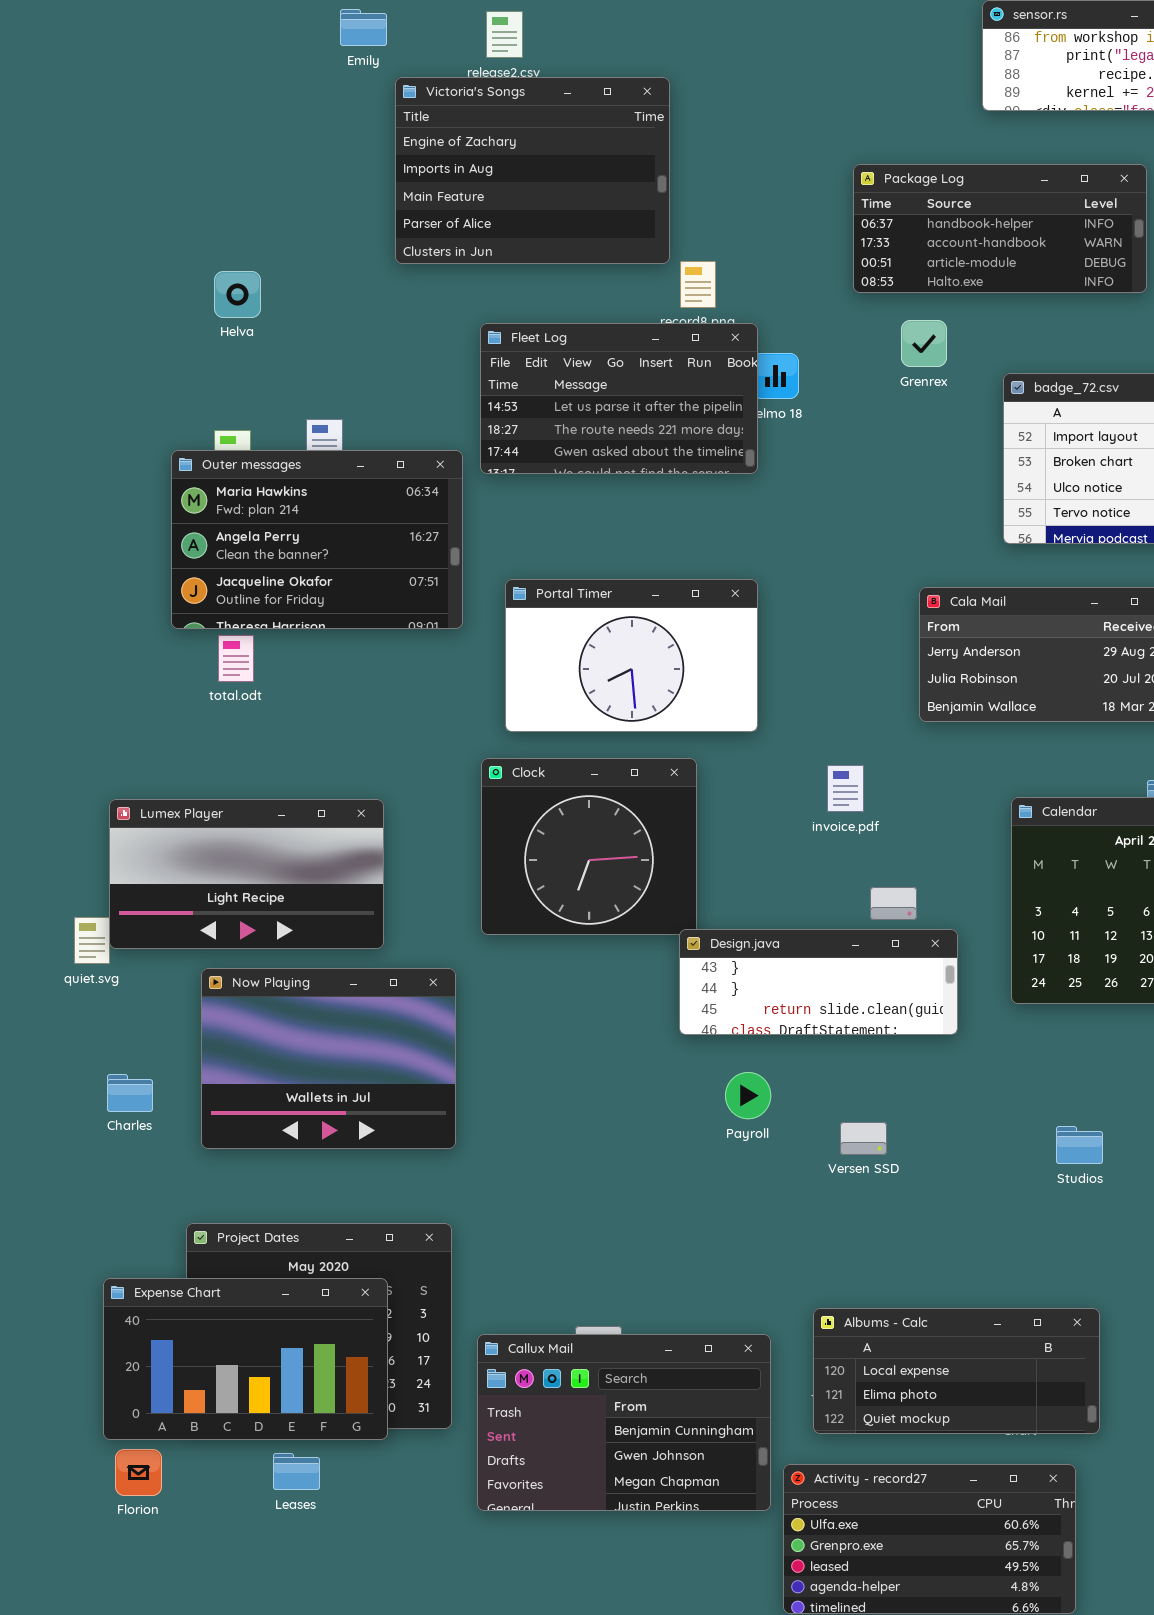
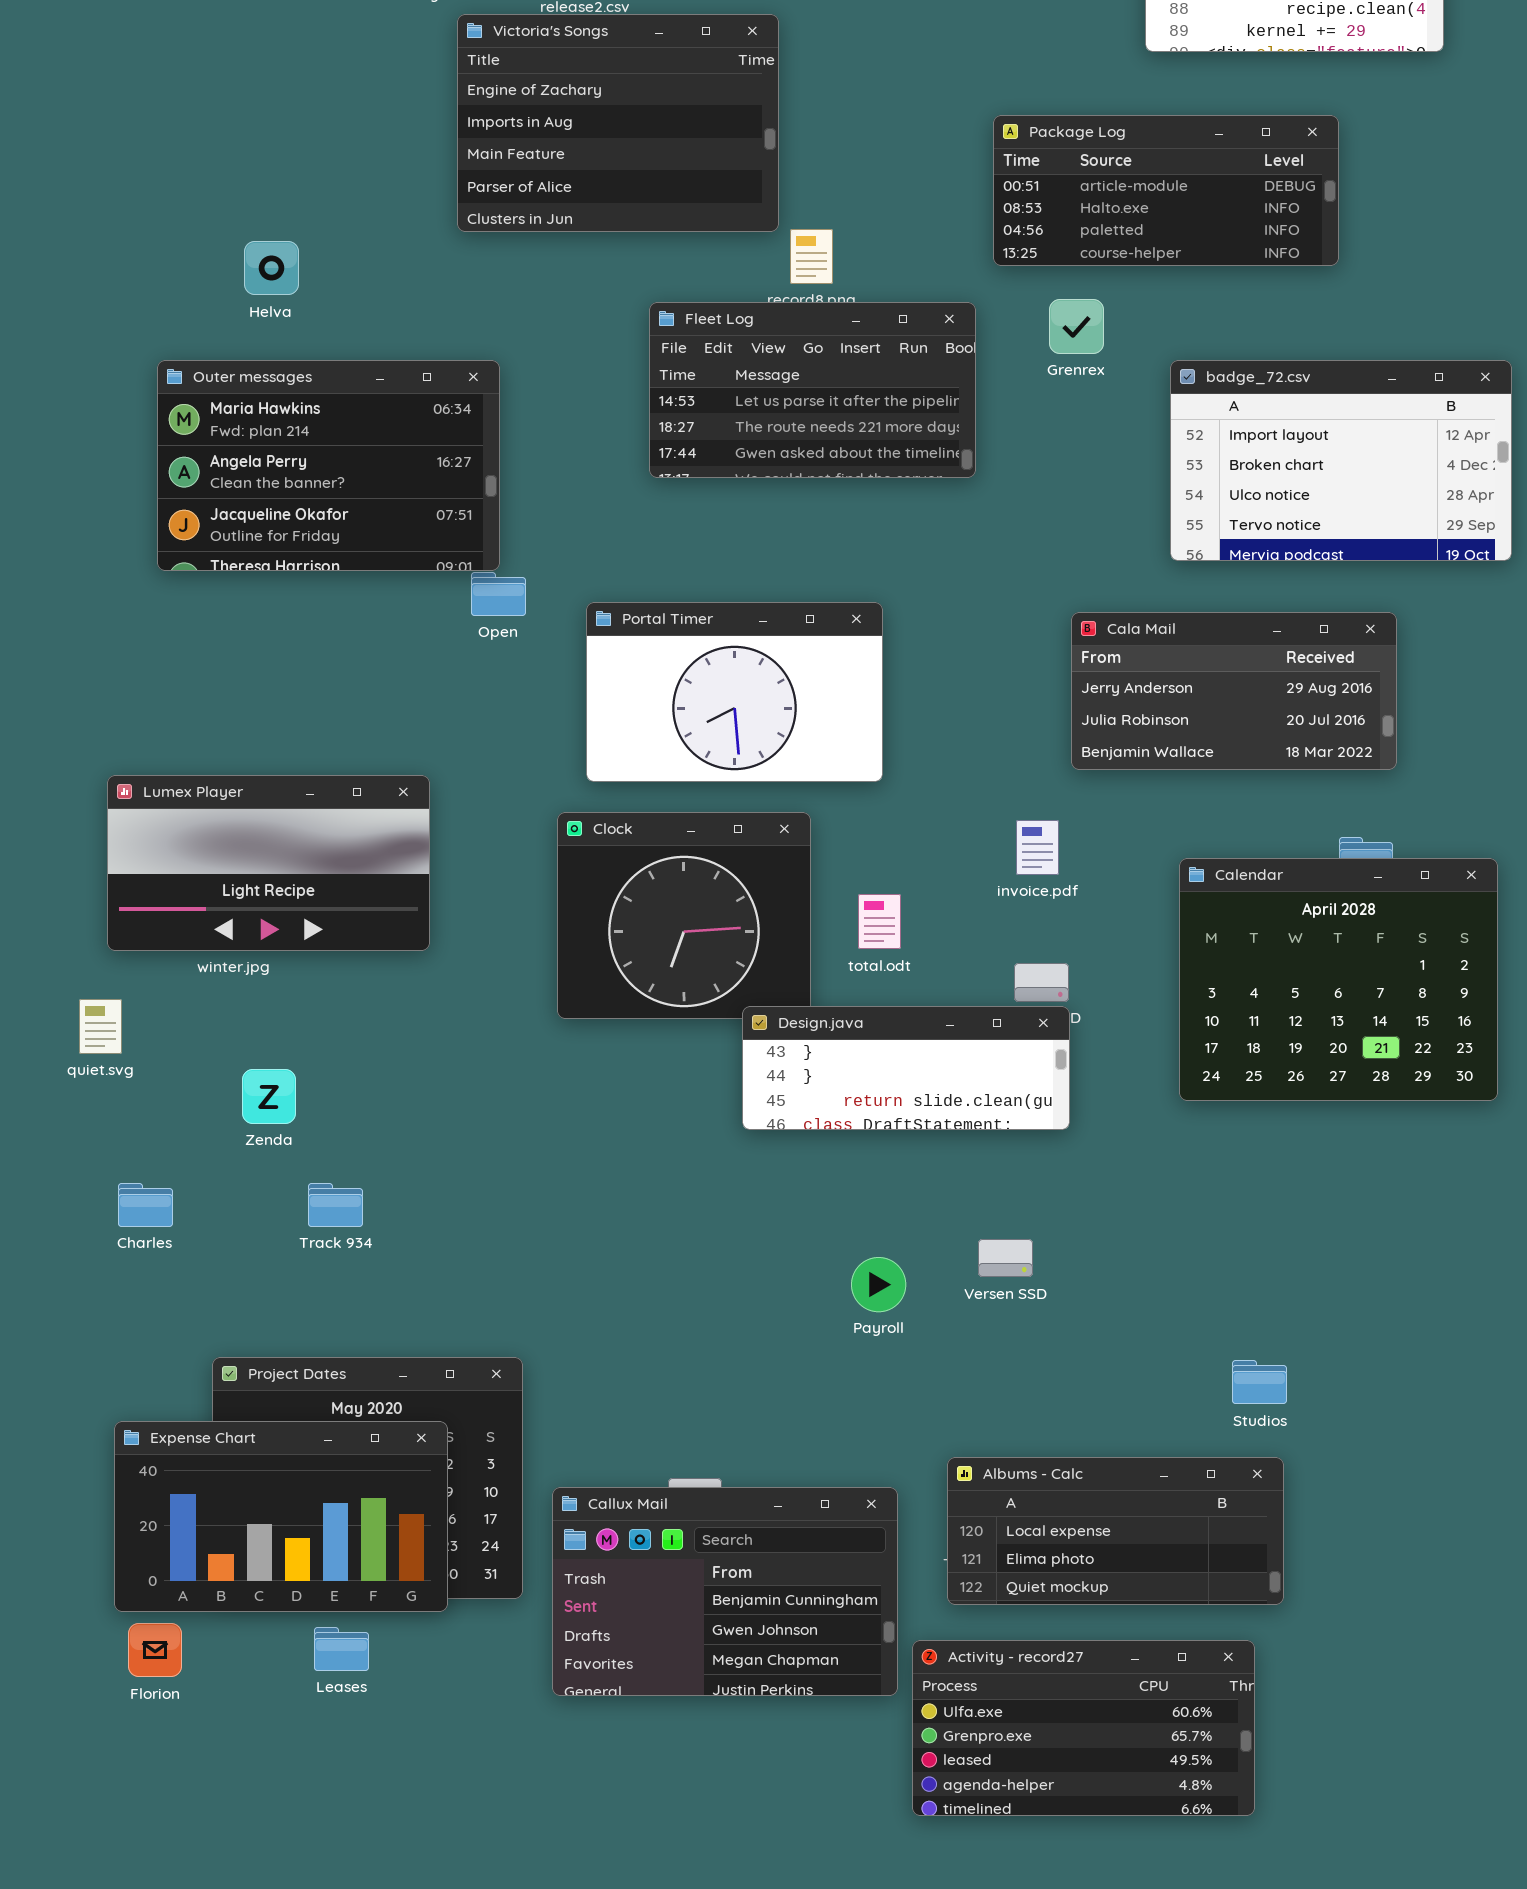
Package Log: [853,164,1147,293] -> [993,115,1339,266], scrolled down 2 rows
Fleet Log: [480,323,758,474] -> [649,302,976,478], moved
Outer messages: [171,450,463,629] -> [157,360,500,571], moved
total.odt: [218,635,254,682] -> [858,894,901,949], moved
invoice.pdf: [827,765,864,812] -> [1016,820,1059,875], moved
Lumex Player: [109,799,384,949] -> [107,775,430,951], moved
Design.java: [679,929,958,1035] -> [742,1006,1070,1130], moved
Now Playing: [201,968,456,1149] -> none, closed
Payroll: [725,1072,771,1119] -> [851,1257,906,1312], moved
Studios: [1056,1126,1103,1164] -> [1232,1360,1287,1404], moved

